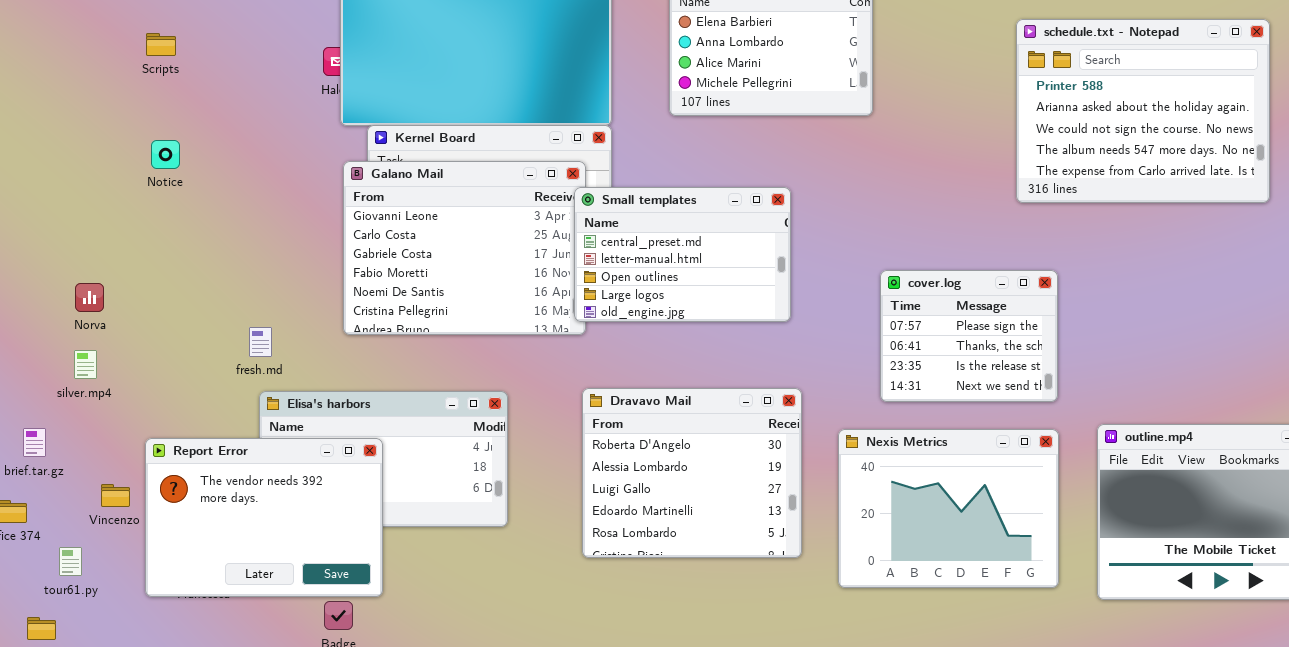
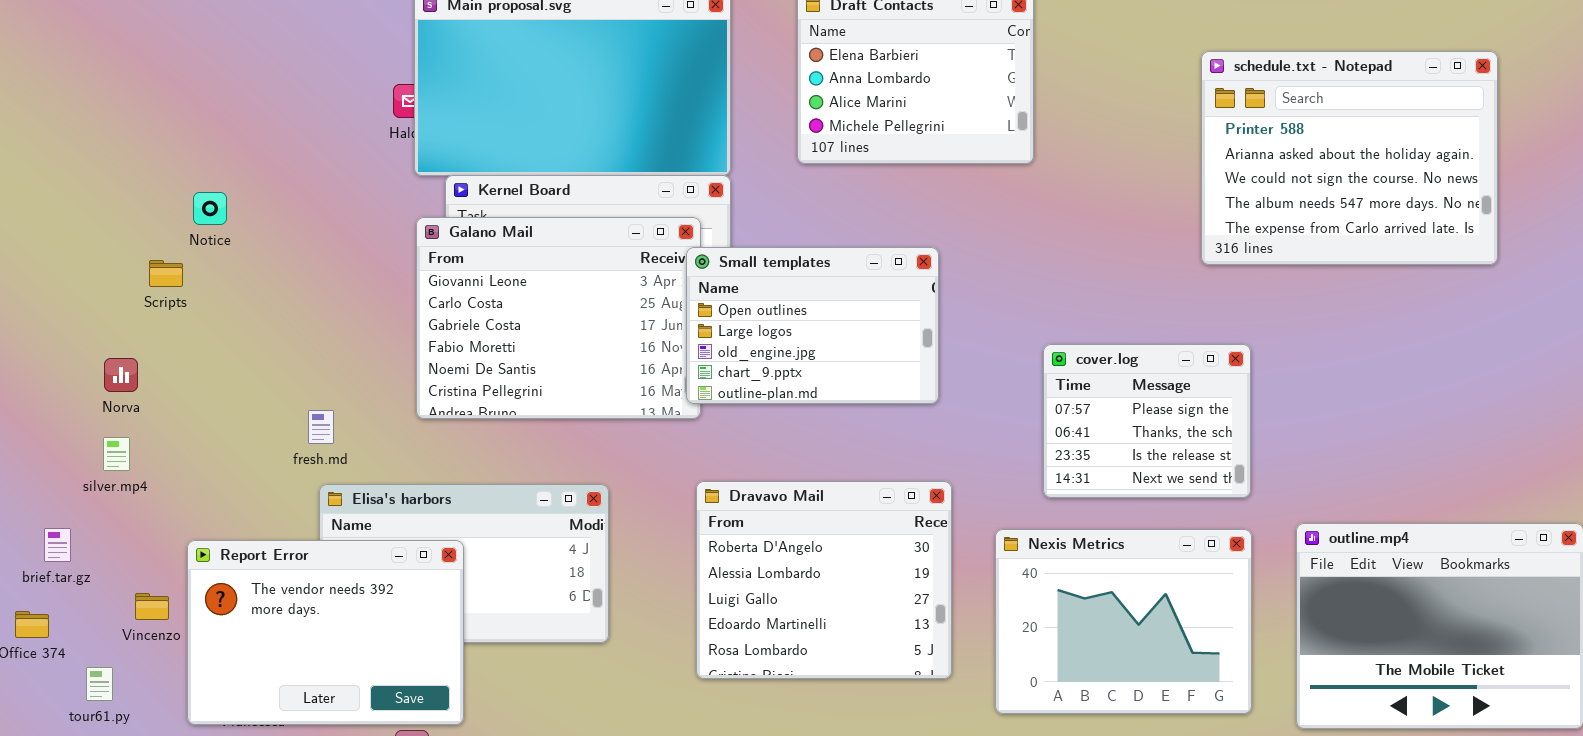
Scripts: [146,33,176,56] -> [149,260,183,287], moved
Small templates: [574,187,791,322] -> [686,247,939,404], scrolled down 2 rows

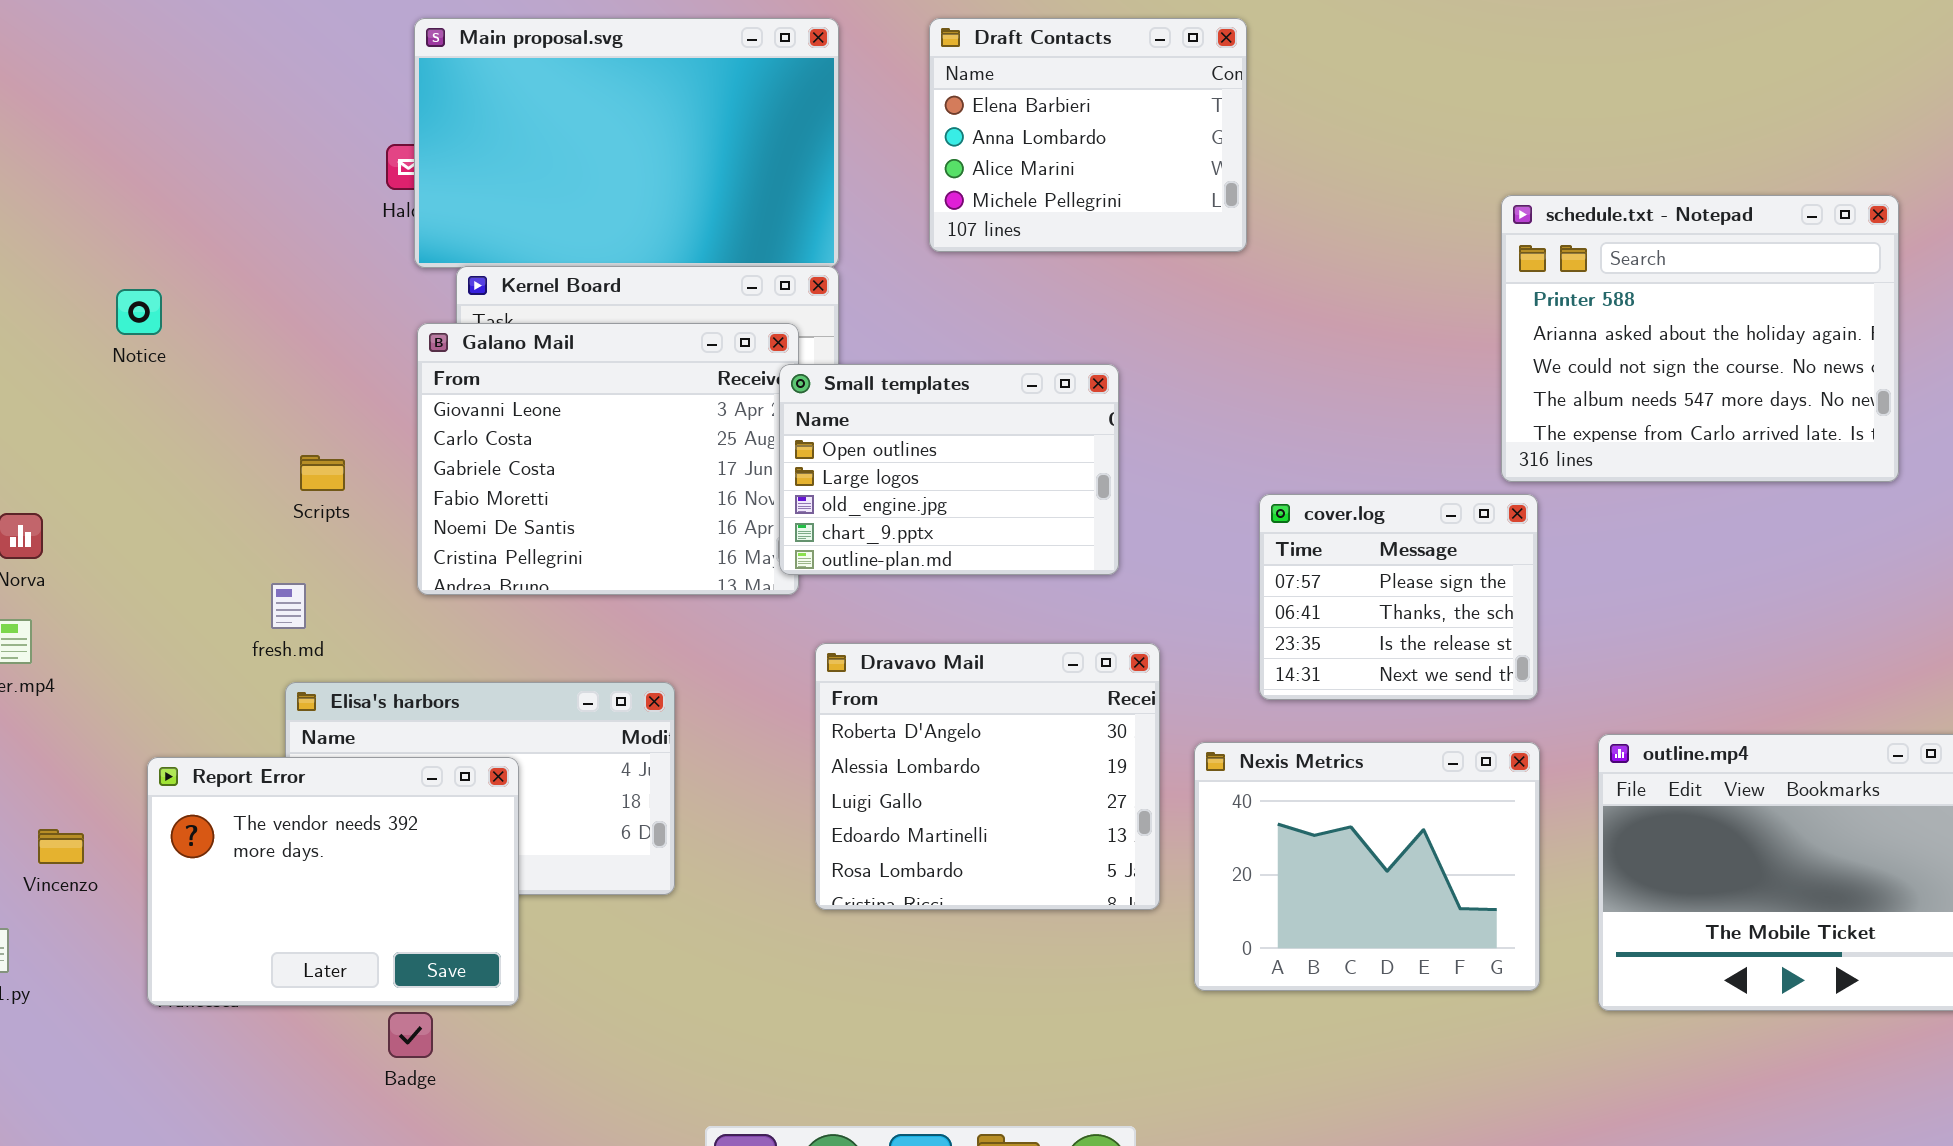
schedule.txt - Notepad: [1201,51,1498,265] -> [1501,195,1899,482], moved
Scripts: [149,260,183,287] -> [300,455,345,491], moved
Dravavo Mail: [696,481,952,679] -> [815,643,1160,910], moved
Report Error: [187,540,464,725] -> [147,757,519,1006], moved

